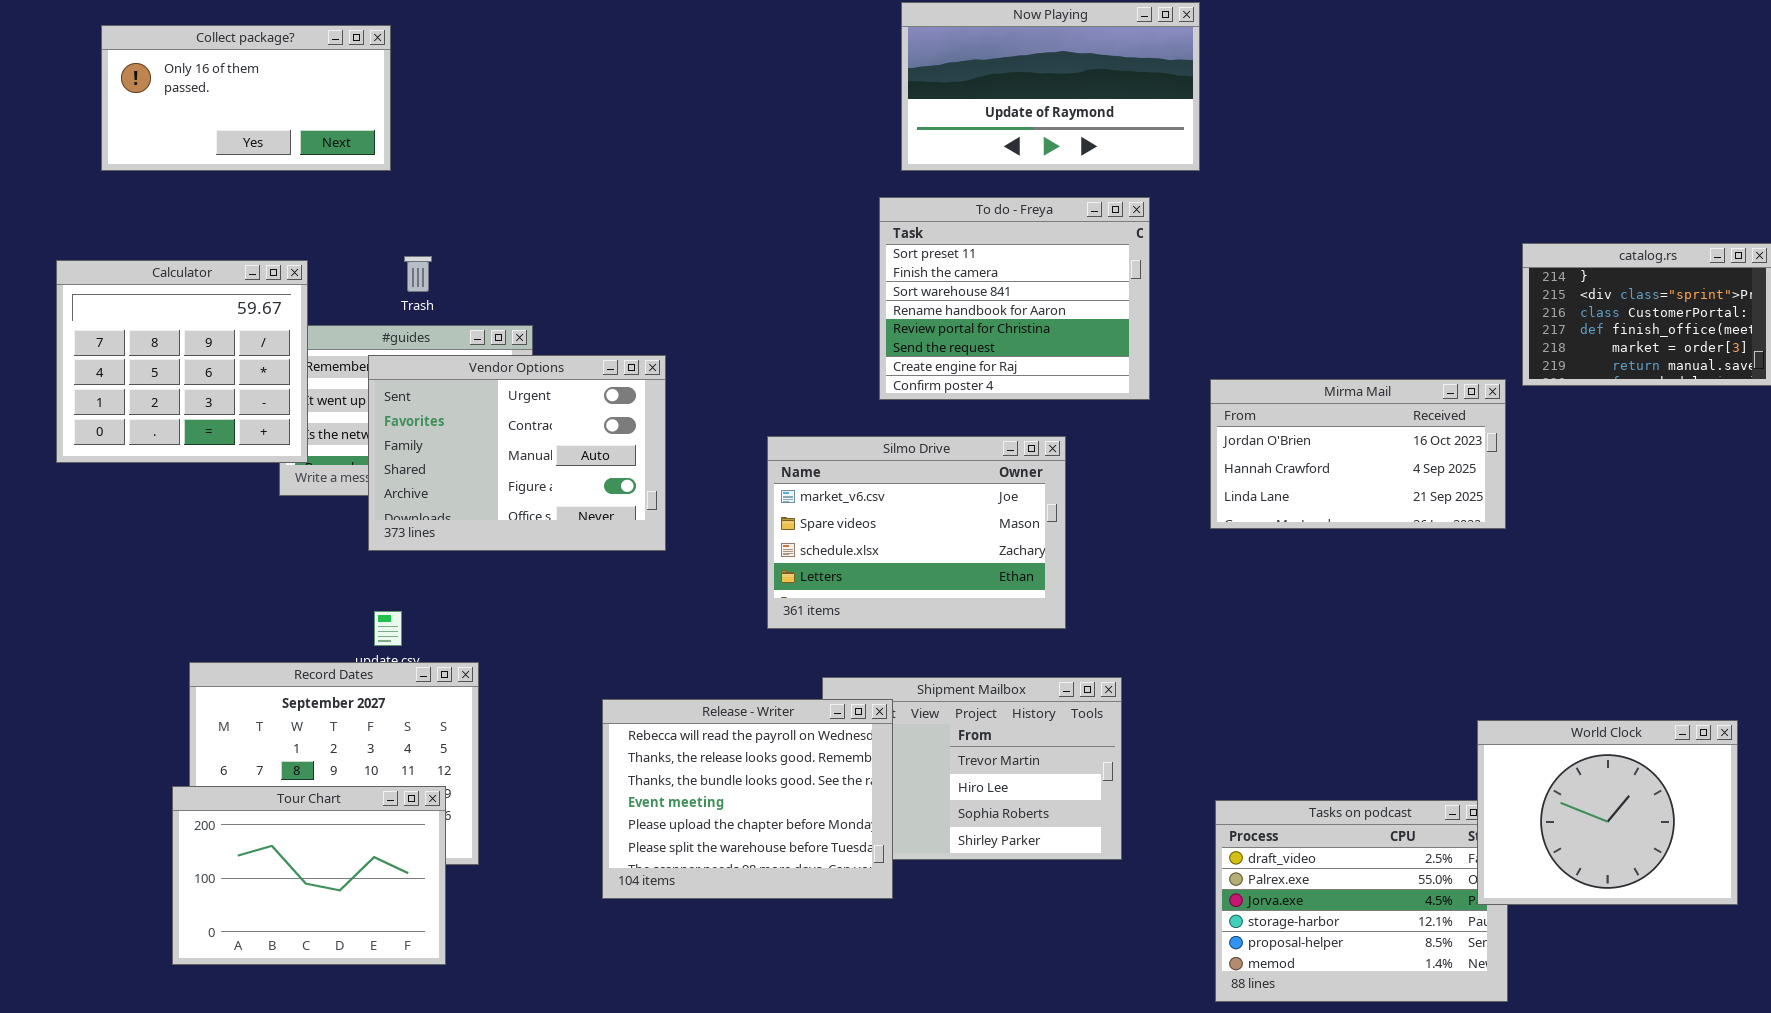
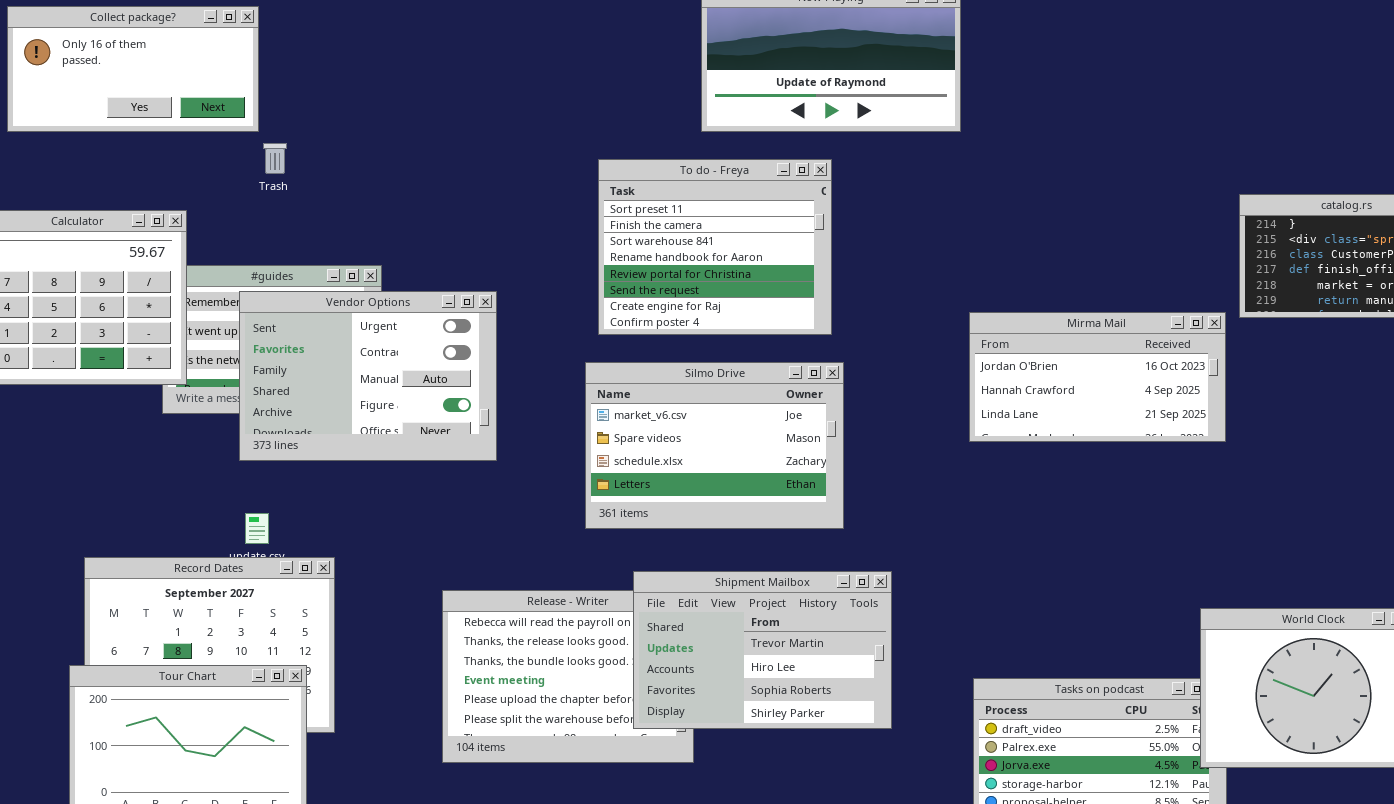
To do - Freya: [879,197,1150,400] -> [598,159,832,335], moved
Trash: [404,256,432,292] -> [263,143,287,174], moved
Shipment Mailbox: [822,677,1122,860] -> [633,571,892,729], raised

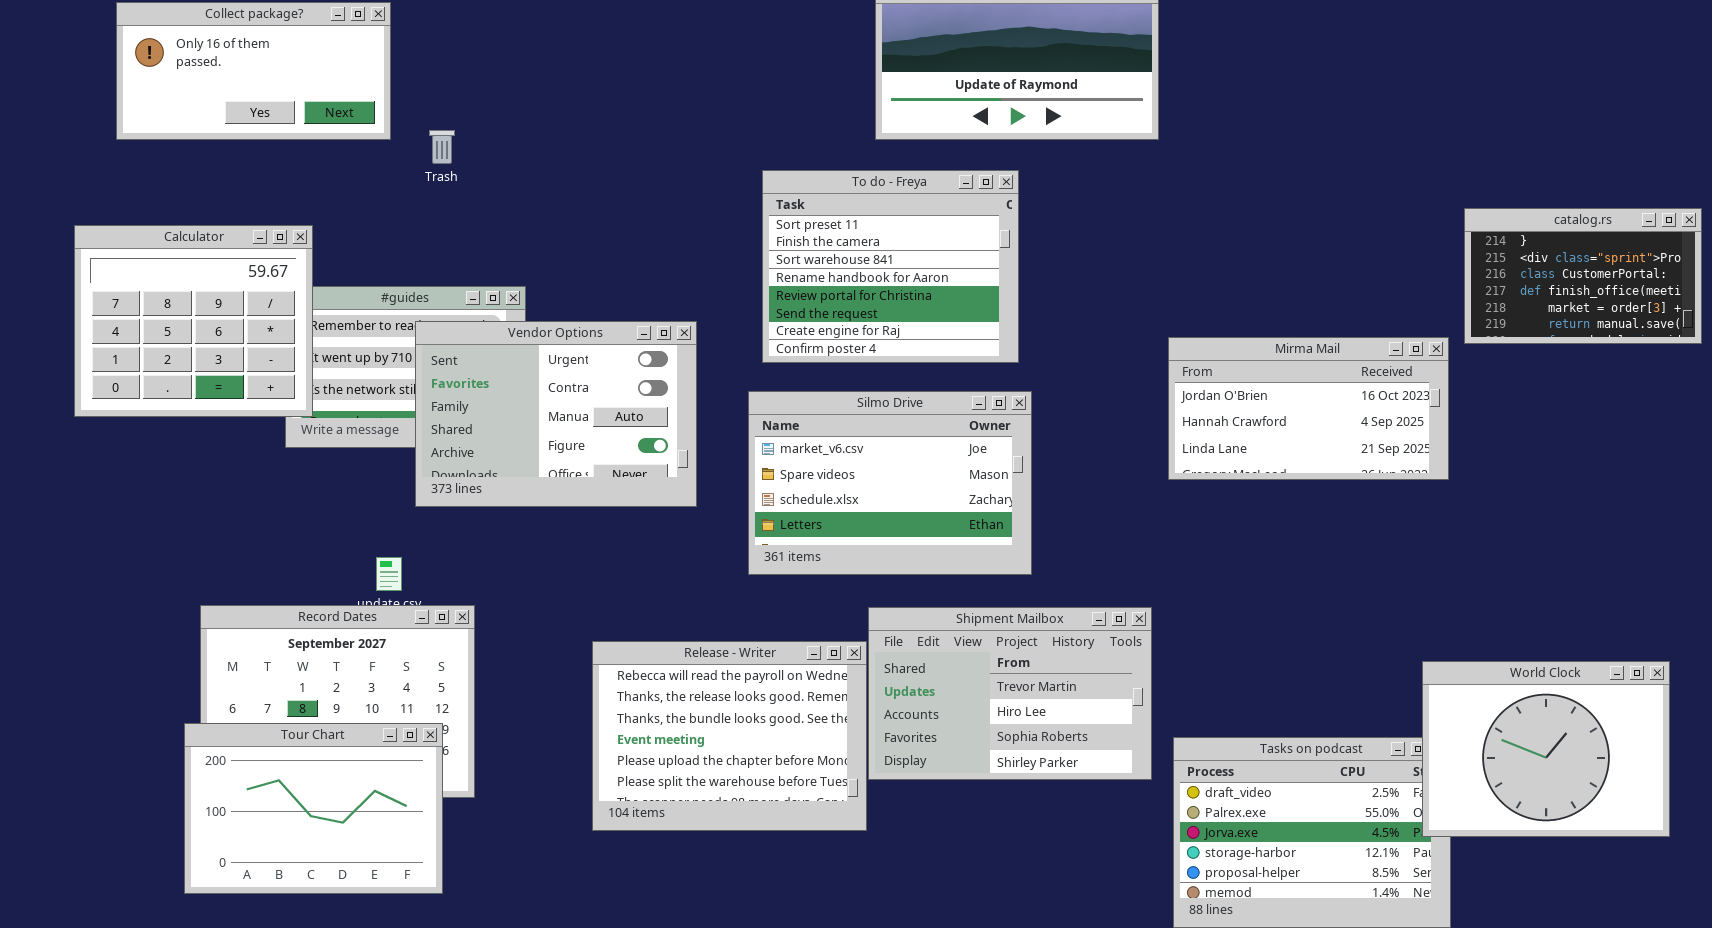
Trash: [263,143,287,174] -> [429,130,455,164], moved
Vendor Options: [239,291,497,461] -> [415,321,697,507], moved
Shipment Mailbox: [633,571,892,729] -> [868,607,1152,780], moved

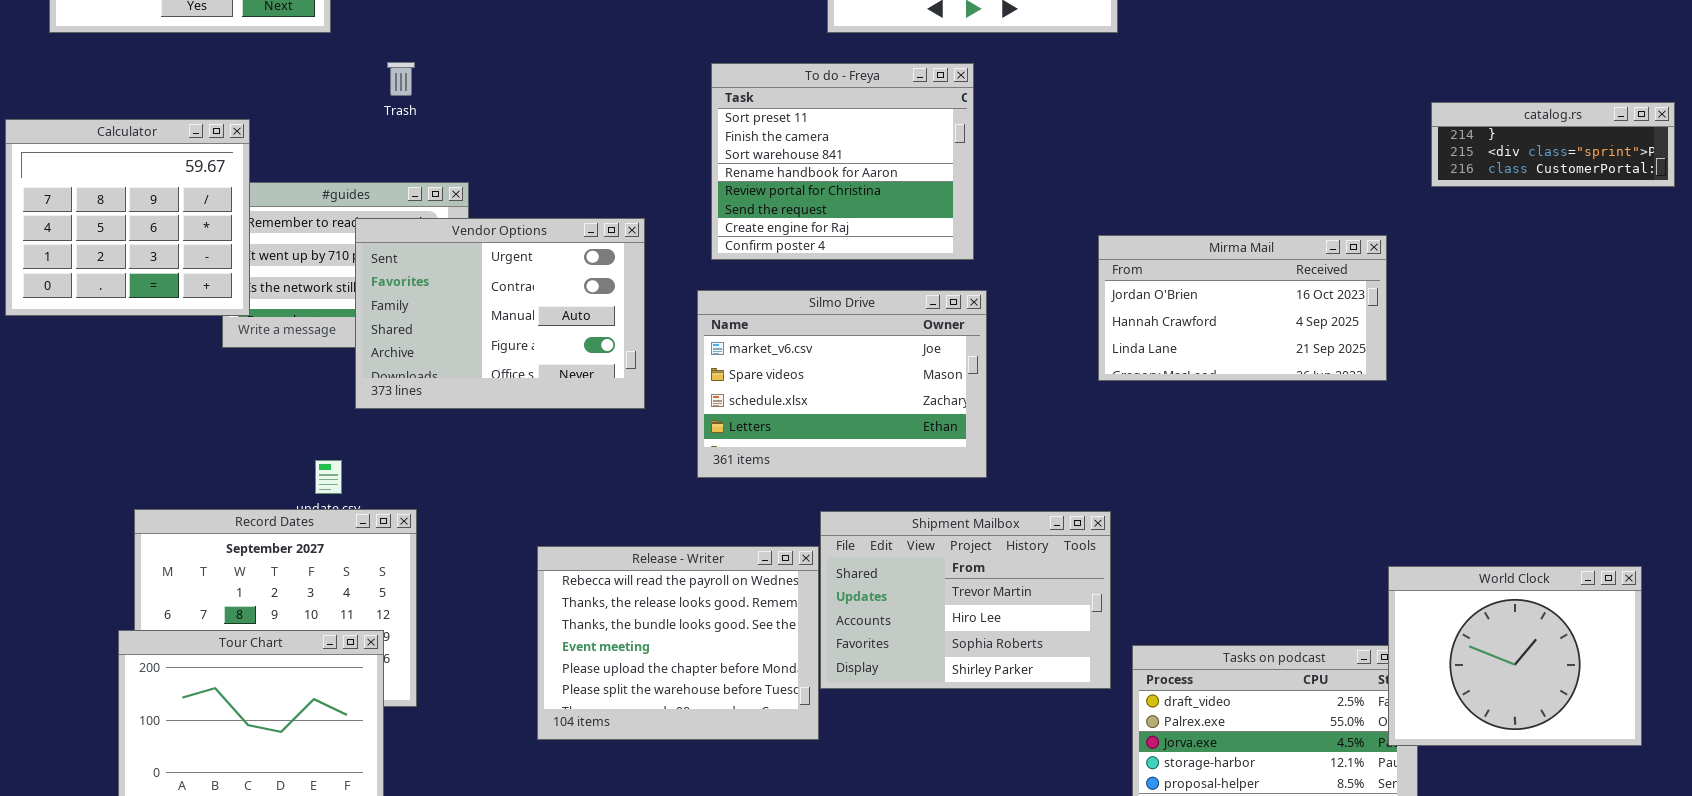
Trash: [429,130,455,164] -> [387,62,415,96], moved
catalog.rs: [1464,208,1702,344] -> [1431,102,1675,187], resized
Mirma Mail: [1168,337,1449,480] -> [1098,235,1387,381], moved

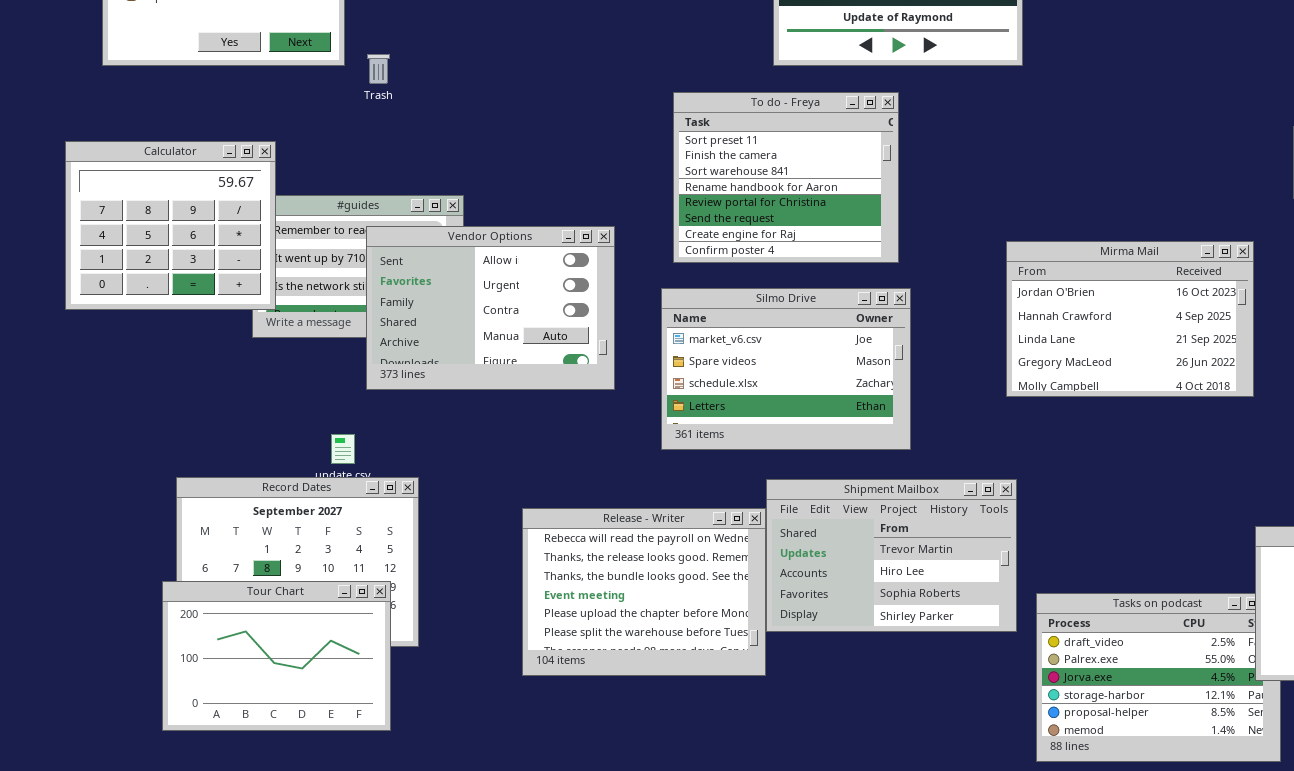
Trash: [387,62,415,96] -> [367,54,390,84], moved
Vendor Options: [355,218,645,409] -> [366,226,615,390], scrolled up 1 row
Mirma Mail: [1098,235,1387,381] -> [1006,241,1254,397], resized

